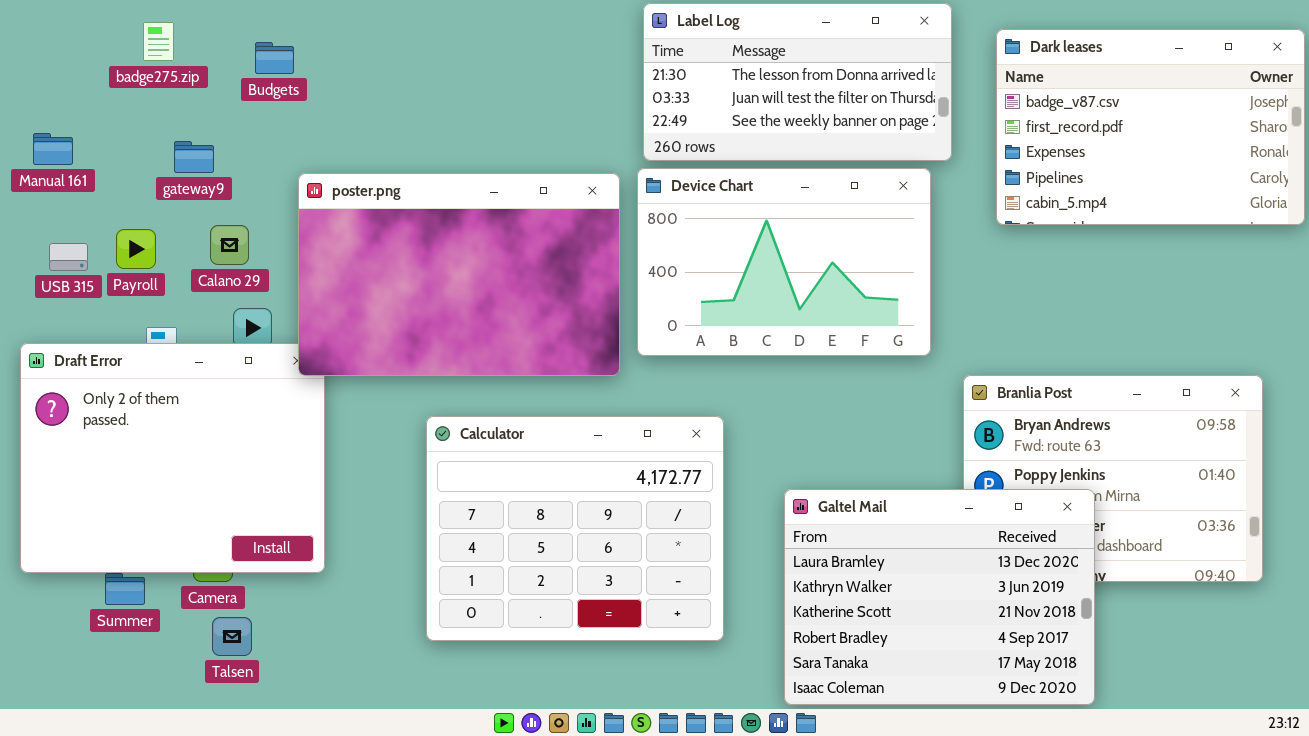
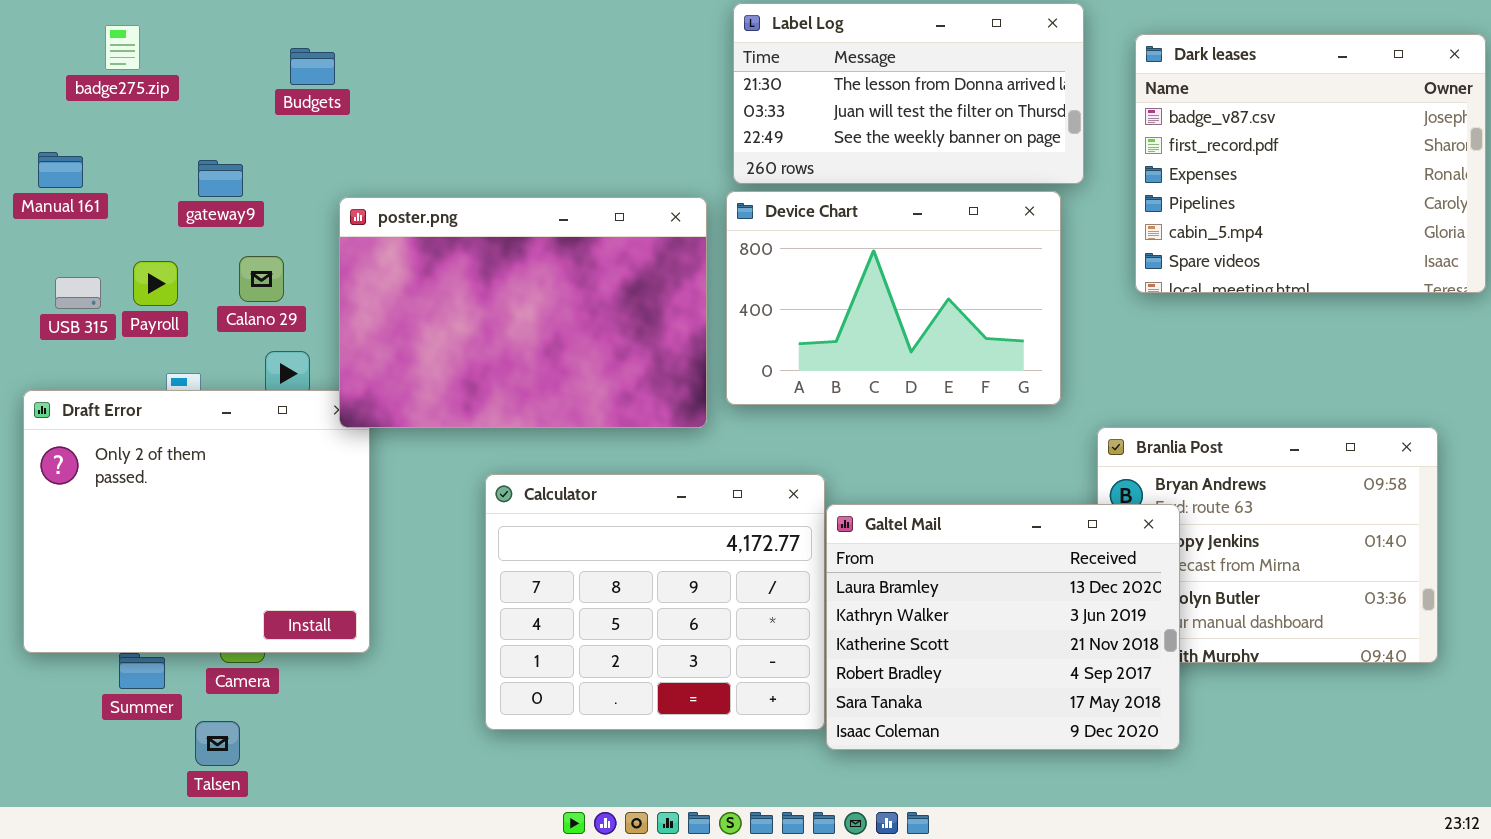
badge275.zip: [143,22,174,61] -> [105,25,140,70], moved
Dark leases: [996,29,1305,225] -> [1135,34,1486,293], resized
Galtel Mail: [784,489,1095,705] -> [826,504,1180,750], moved
Talsen: [212,617,252,656] -> [195,721,240,766], moved

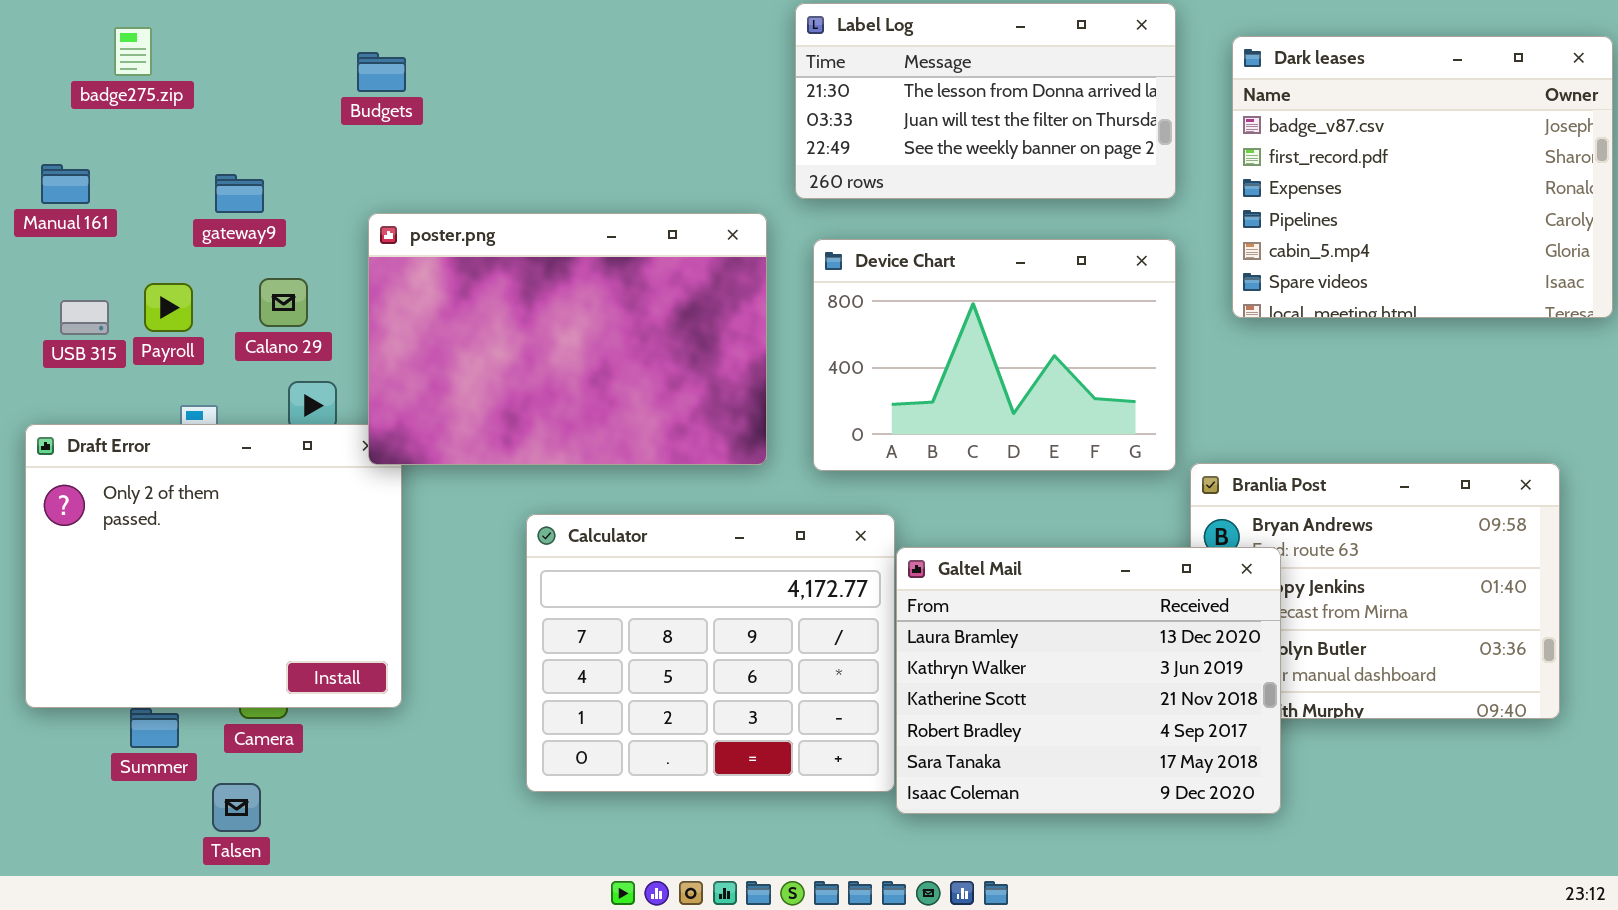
Budgets: [290,48,335,85] -> [357,52,406,92], moved
Device Chart: [726,191,1061,405] -> [813,239,1176,471], moved

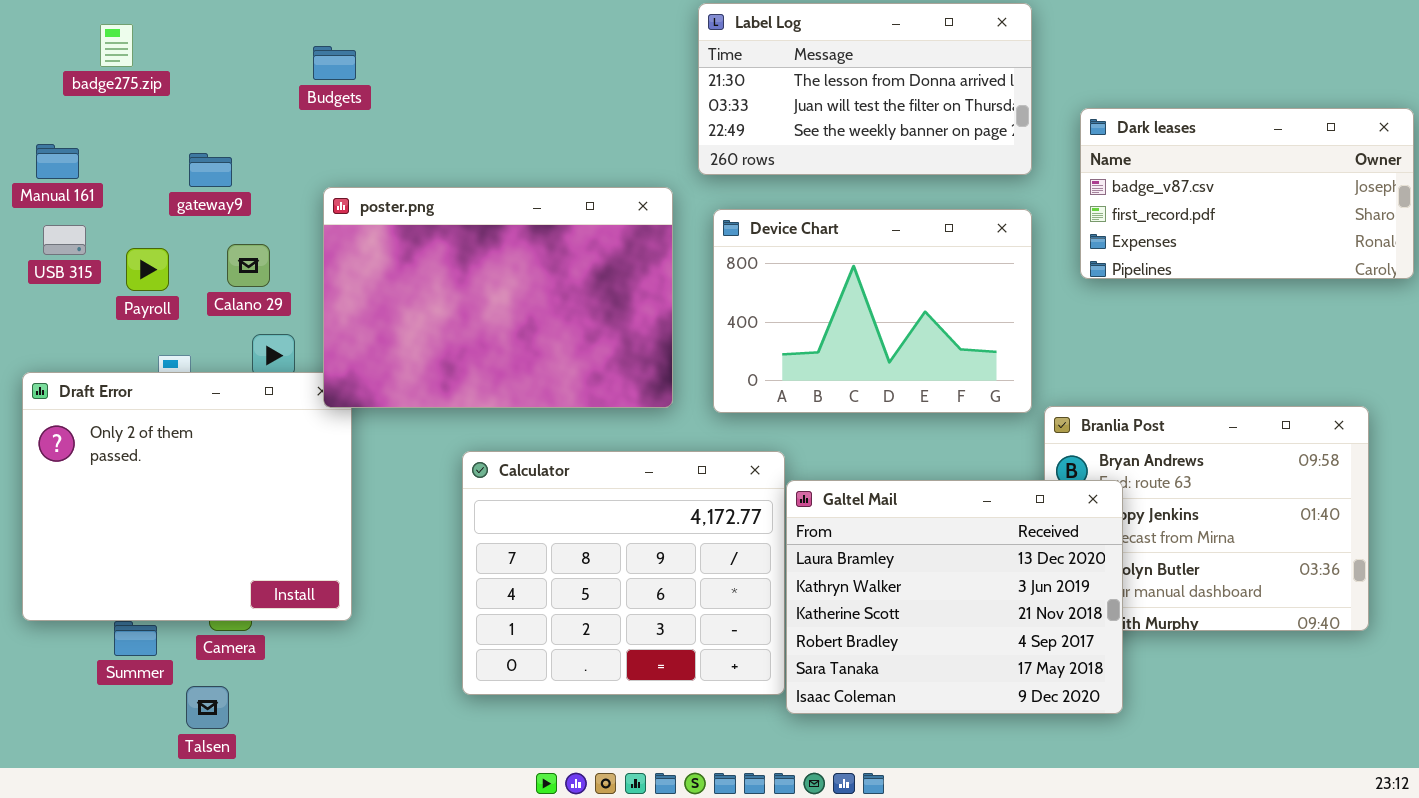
Dark leases: [1232,36,1613,318] -> [1080,108,1414,279], resized
USB 315: [60,300,109,335] -> [43,225,86,255], moved

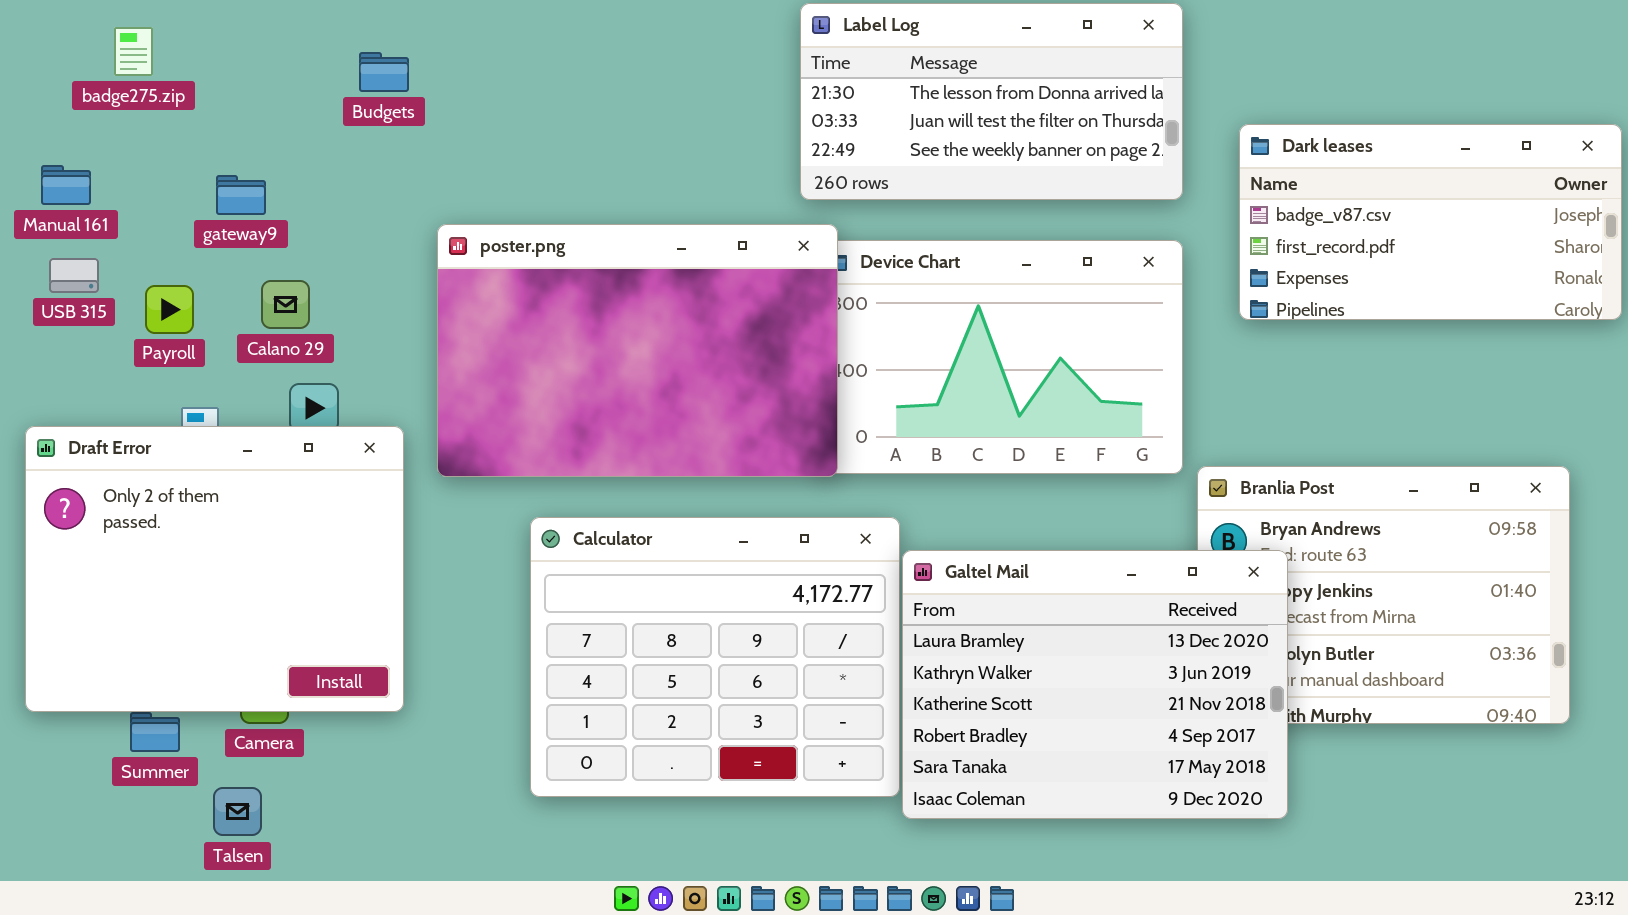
poster.png: [323,187,673,408] -> [437,224,838,477], moved

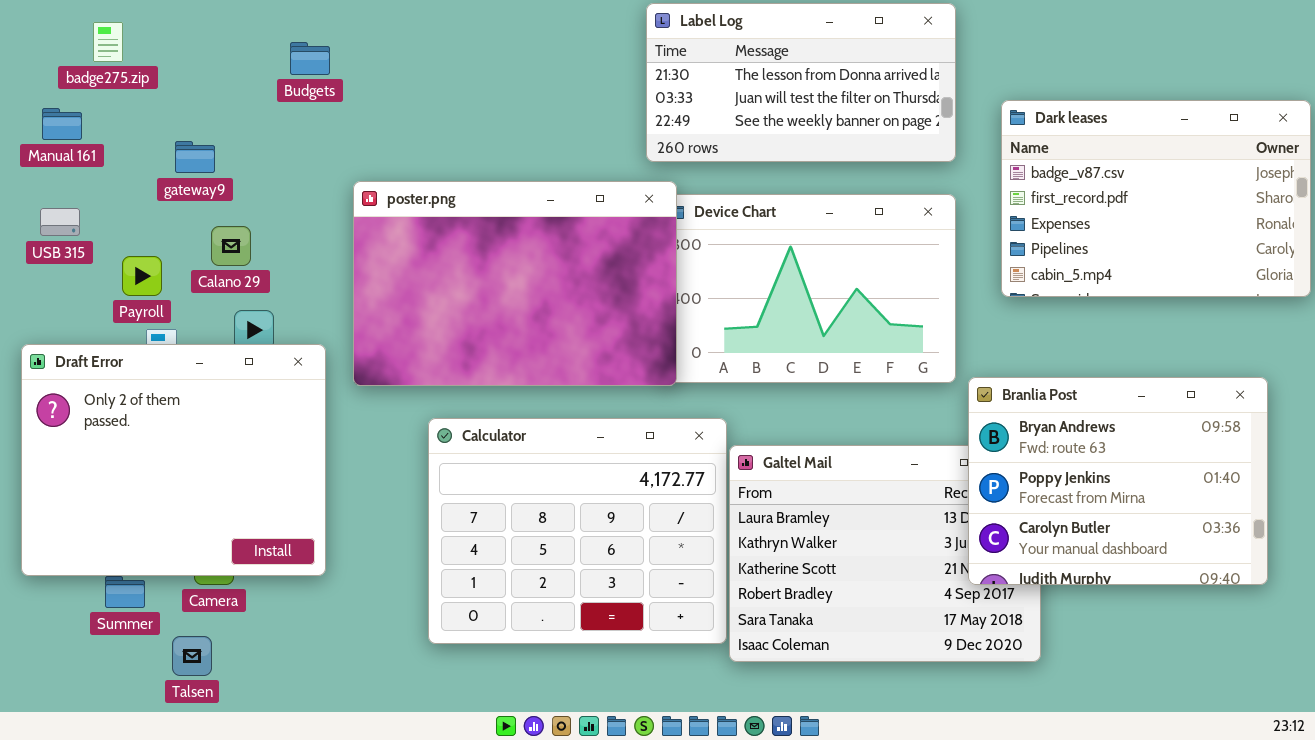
Dark leases: [1239,124,1622,320] -> [1001,100,1311,297], resized
Manual 161: [41,165,91,205] -> [42,108,82,140], moved
Payroll: [145,285,194,334] -> [122,256,162,296], moved
Branlia Post: [1197,466,1570,724] -> [968,377,1268,585], raised

